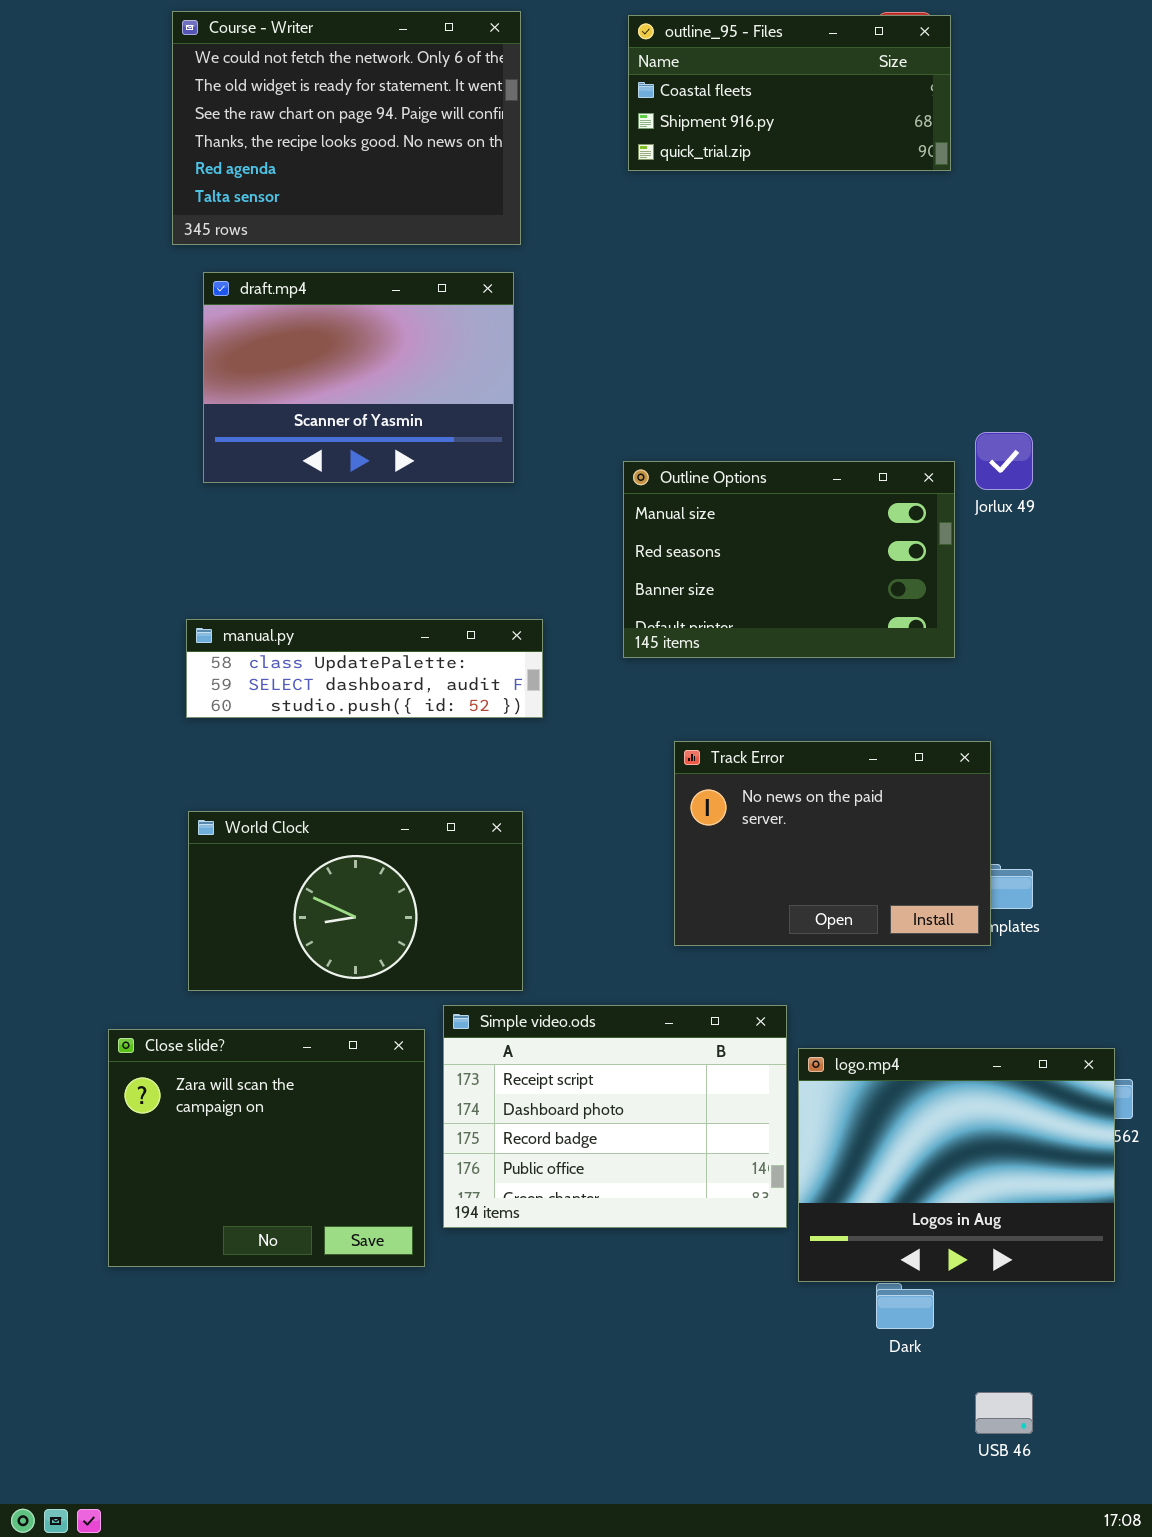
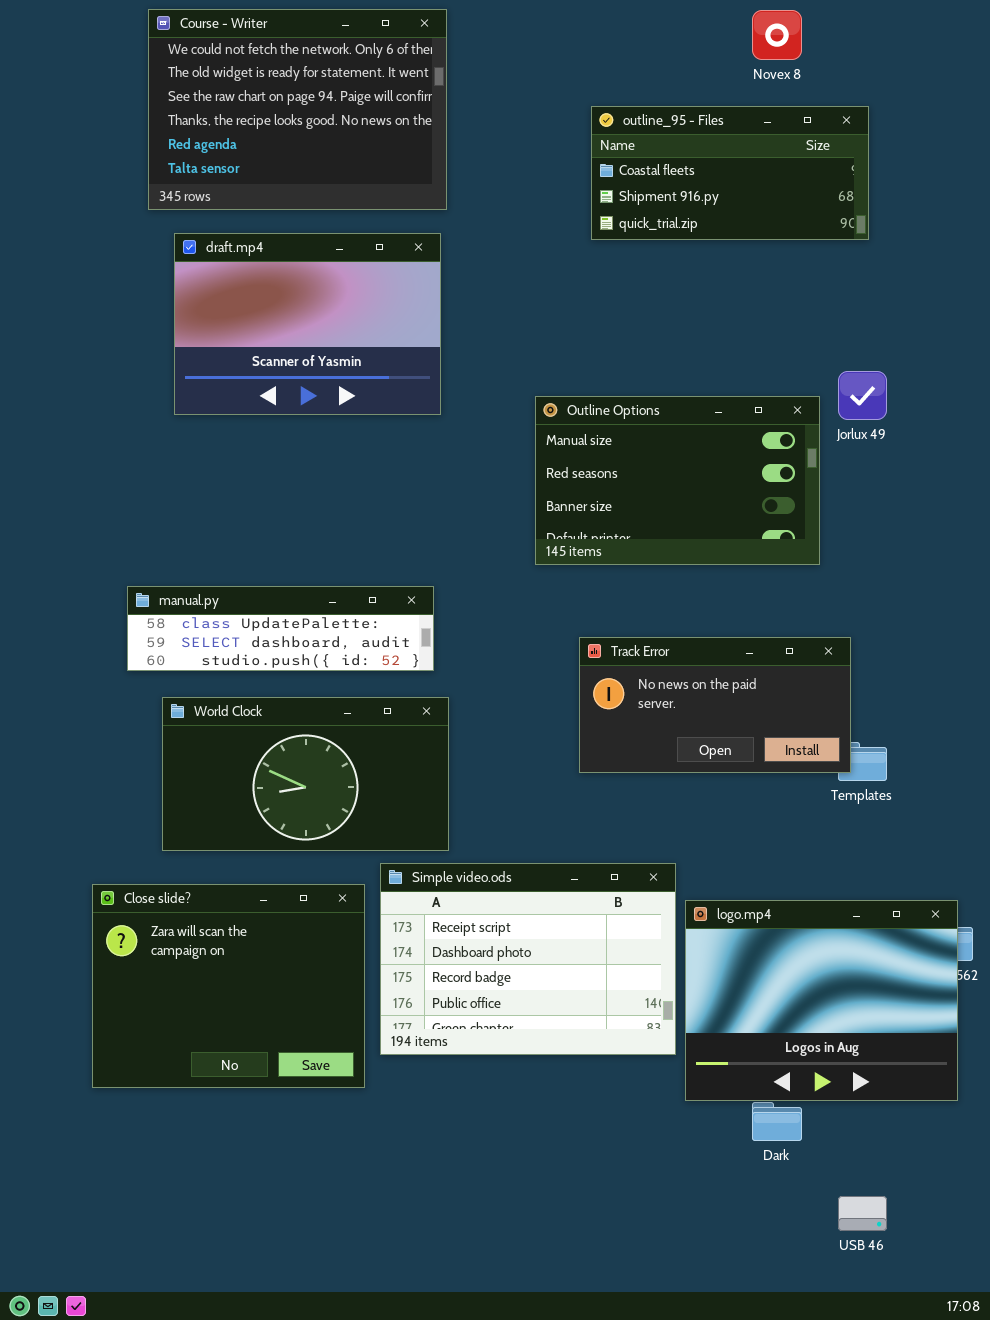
outline_95 - Files: [628,15,951,171] -> [591,106,869,240], moved
manual.py: [186,619,543,718] -> [127,586,434,671], moved
Track Error: [674,741,991,946] -> [579,637,851,773], resized

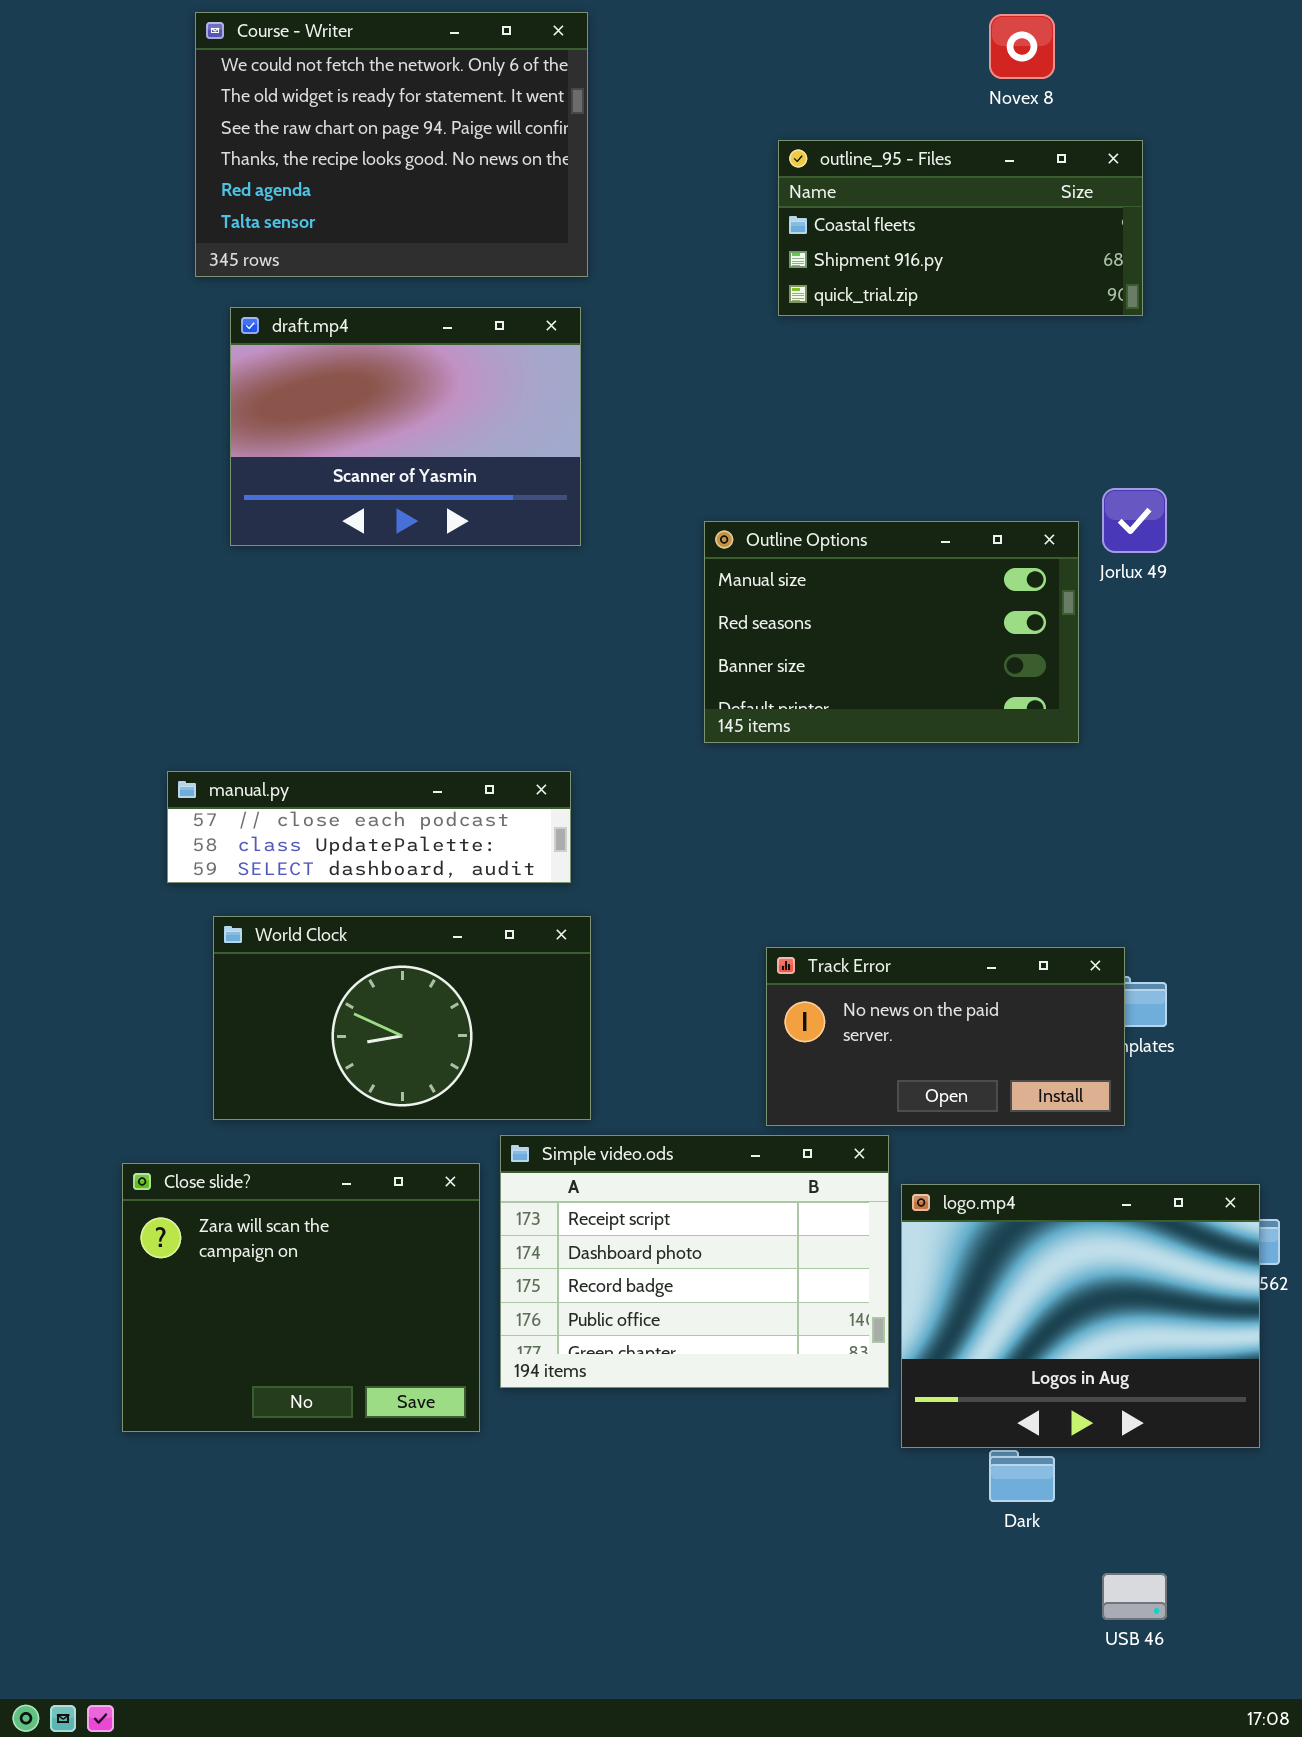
manual.py: [127,586,434,671] -> [167,771,571,883], scrolled up 1 row
Track Error: [579,637,851,773] -> [766,947,1125,1126], moved

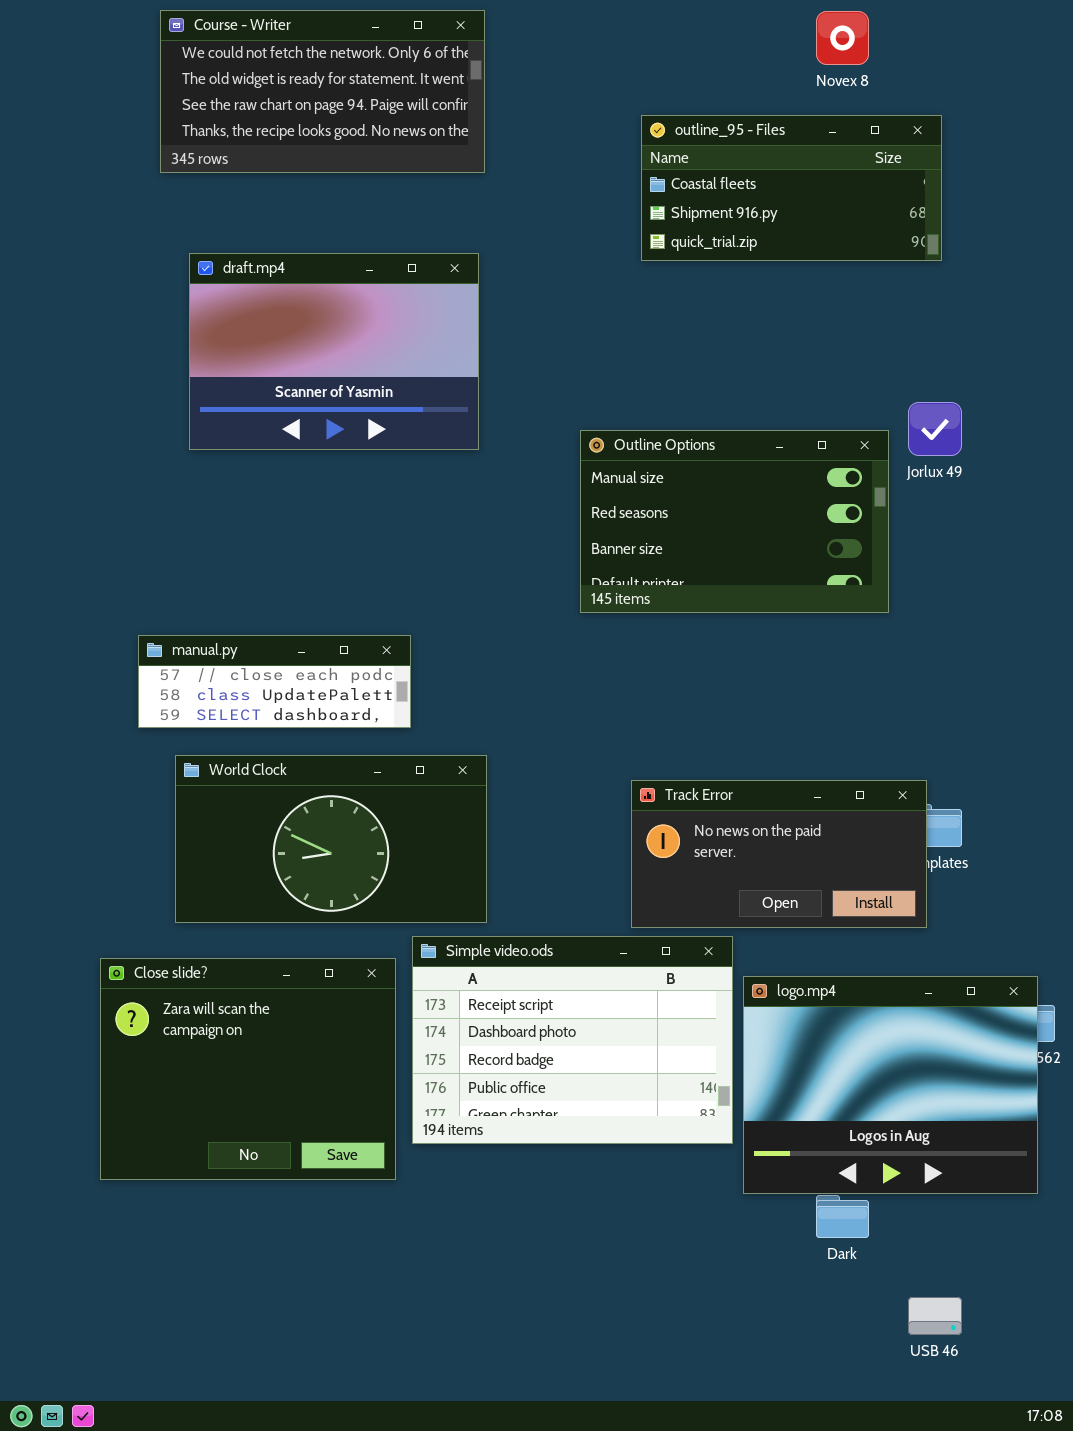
Course - Writer: [195,12,588,277] -> [160,10,485,173], resized
manual.py: [167,771,571,883] -> [138,635,411,728], resized

